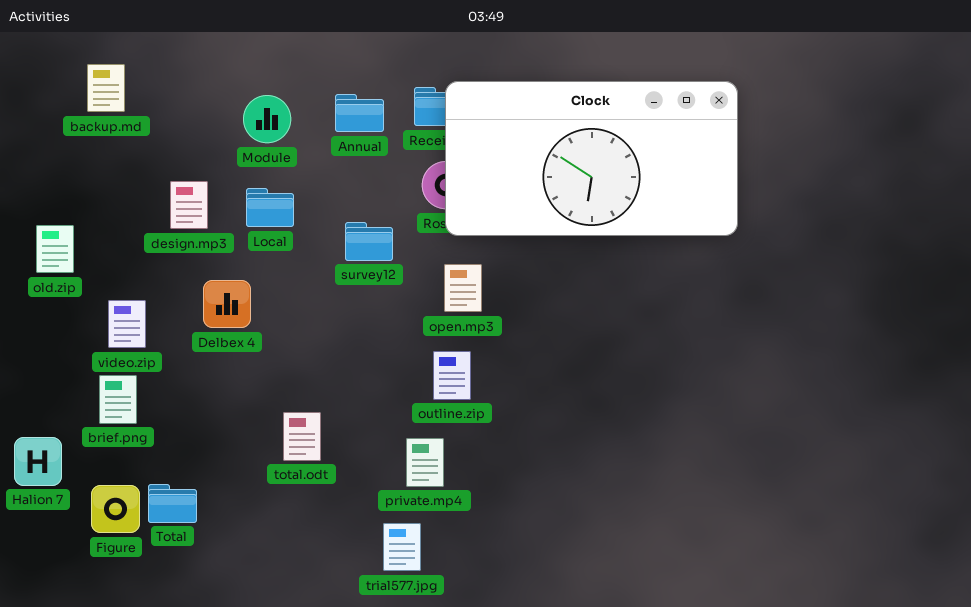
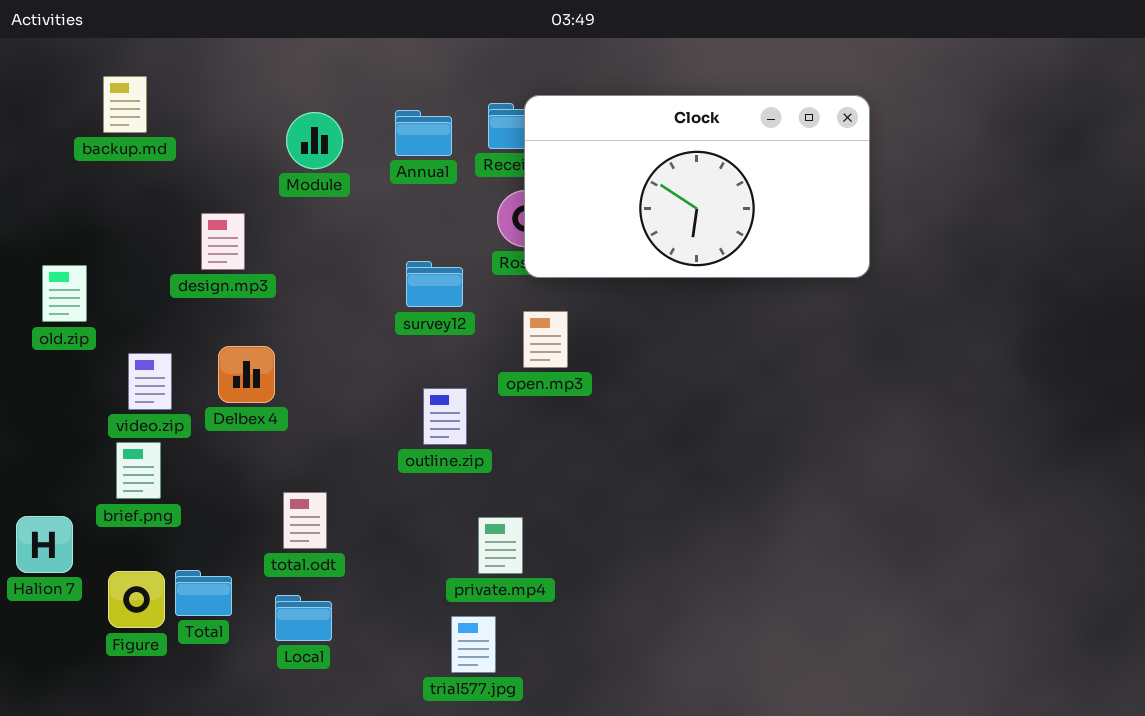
Local: [246,188,294,227] -> [275,595,332,641], moved
Delbex 4: [203,280,251,328] -> [218,346,275,403], moved
outline.zip: [433,351,471,400] -> [423,388,467,445], moved
total.odt: [283,412,321,461] -> [283,492,327,549], moved

